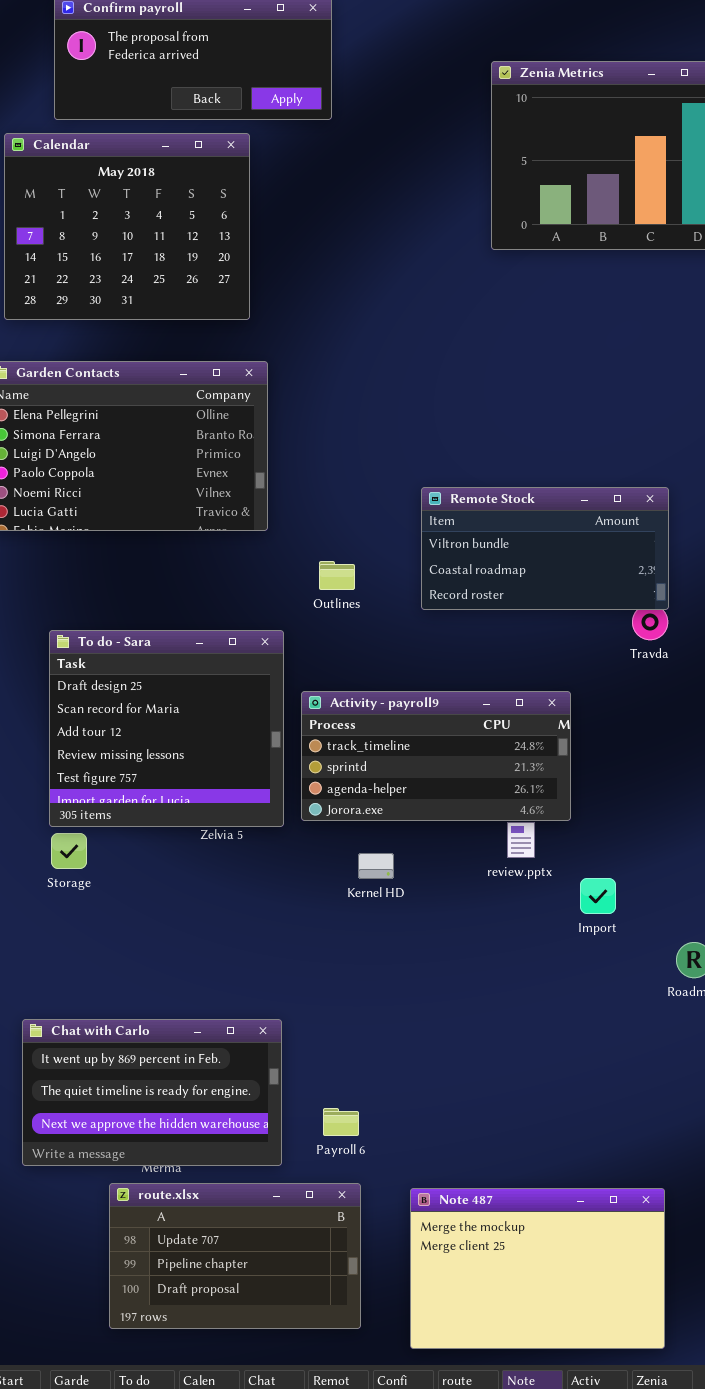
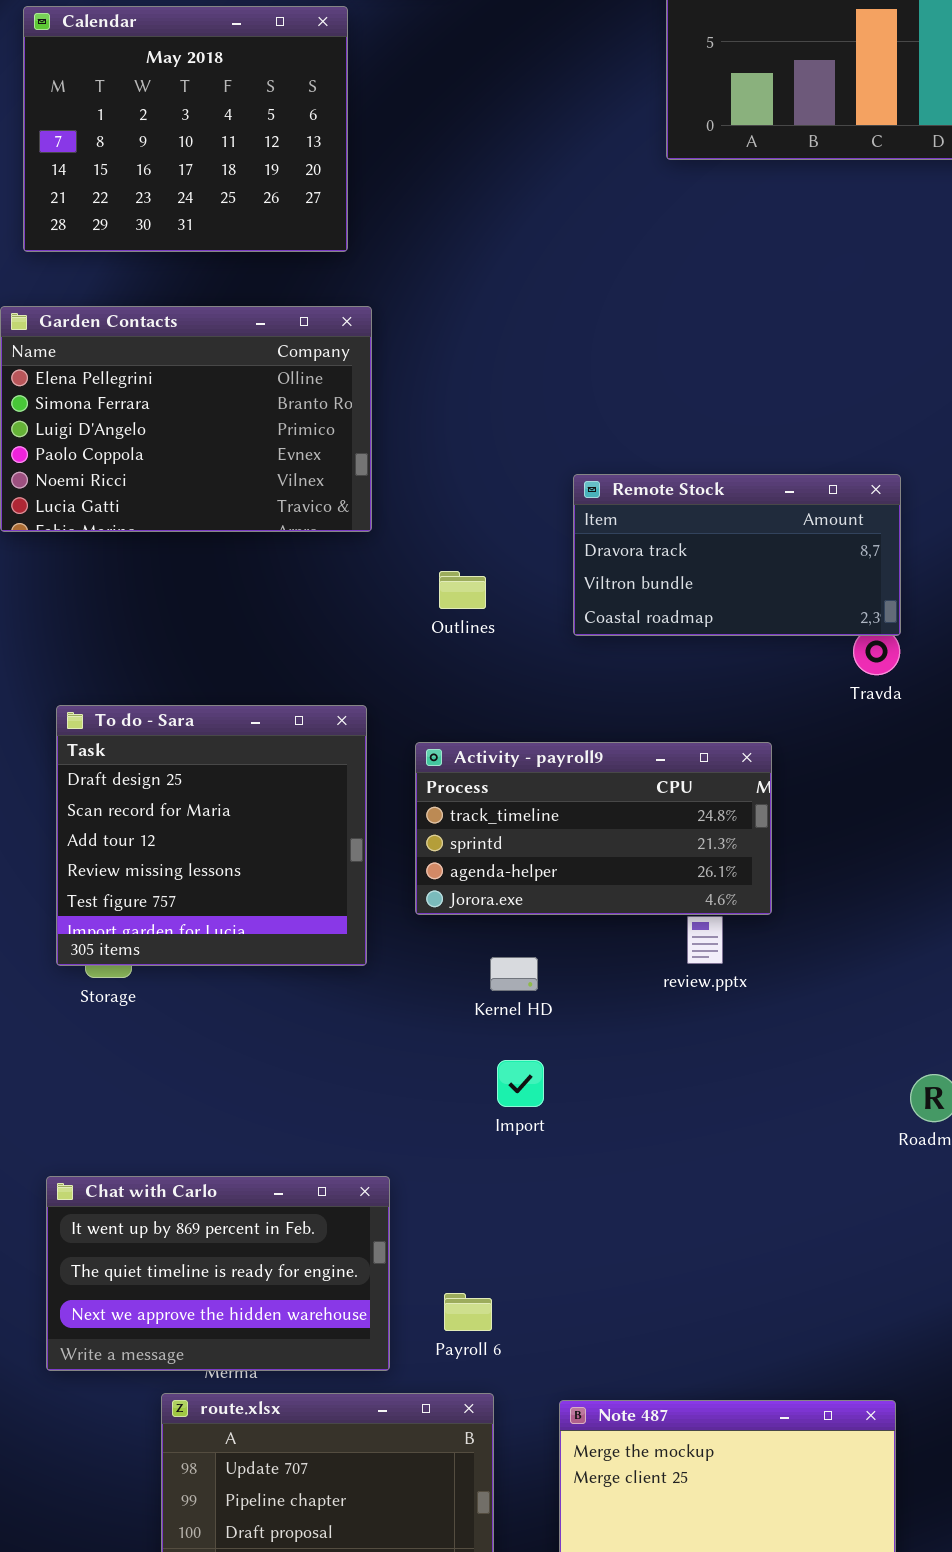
Remote Stock: [421,487,669,610] -> [573,474,901,636], scrolled up 1 row
To do - Sara: [49,630,284,827] -> [56,705,367,966], moved
Import: [580,878,616,914] -> [497,1060,544,1107], moved

